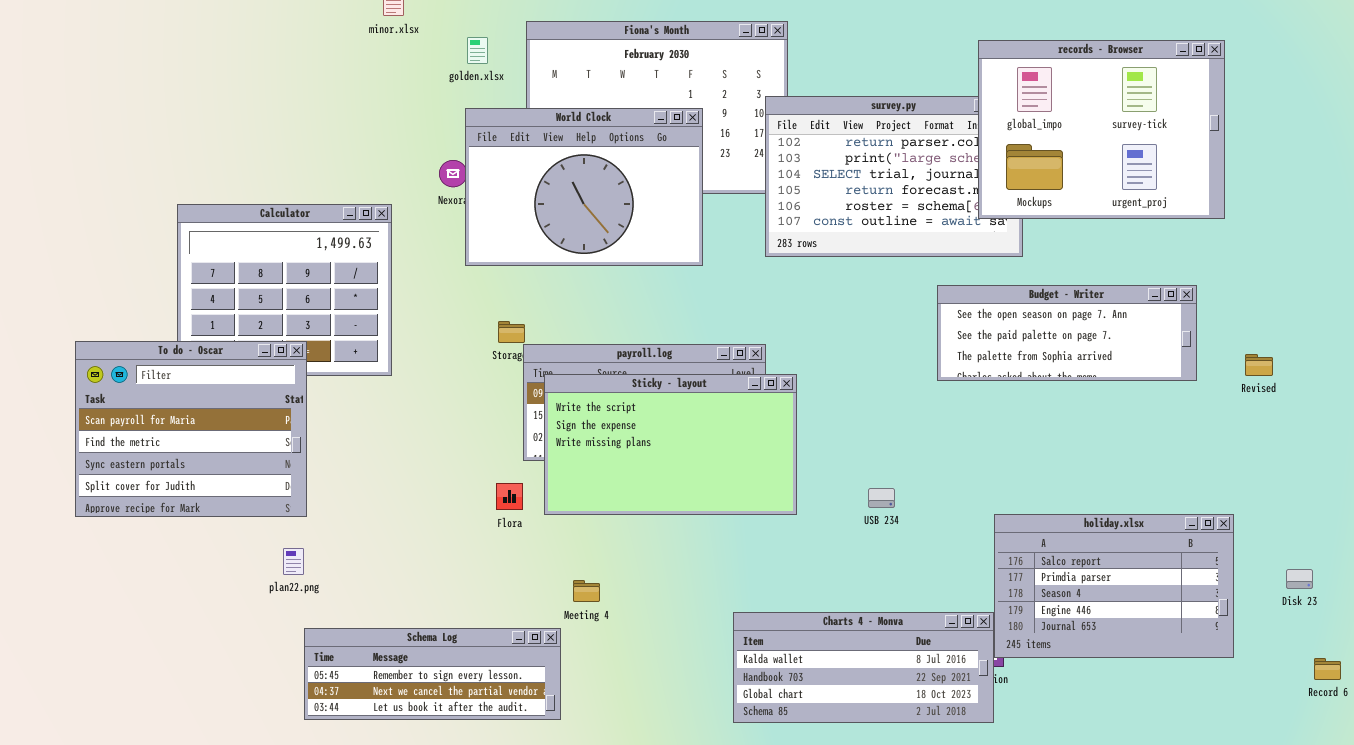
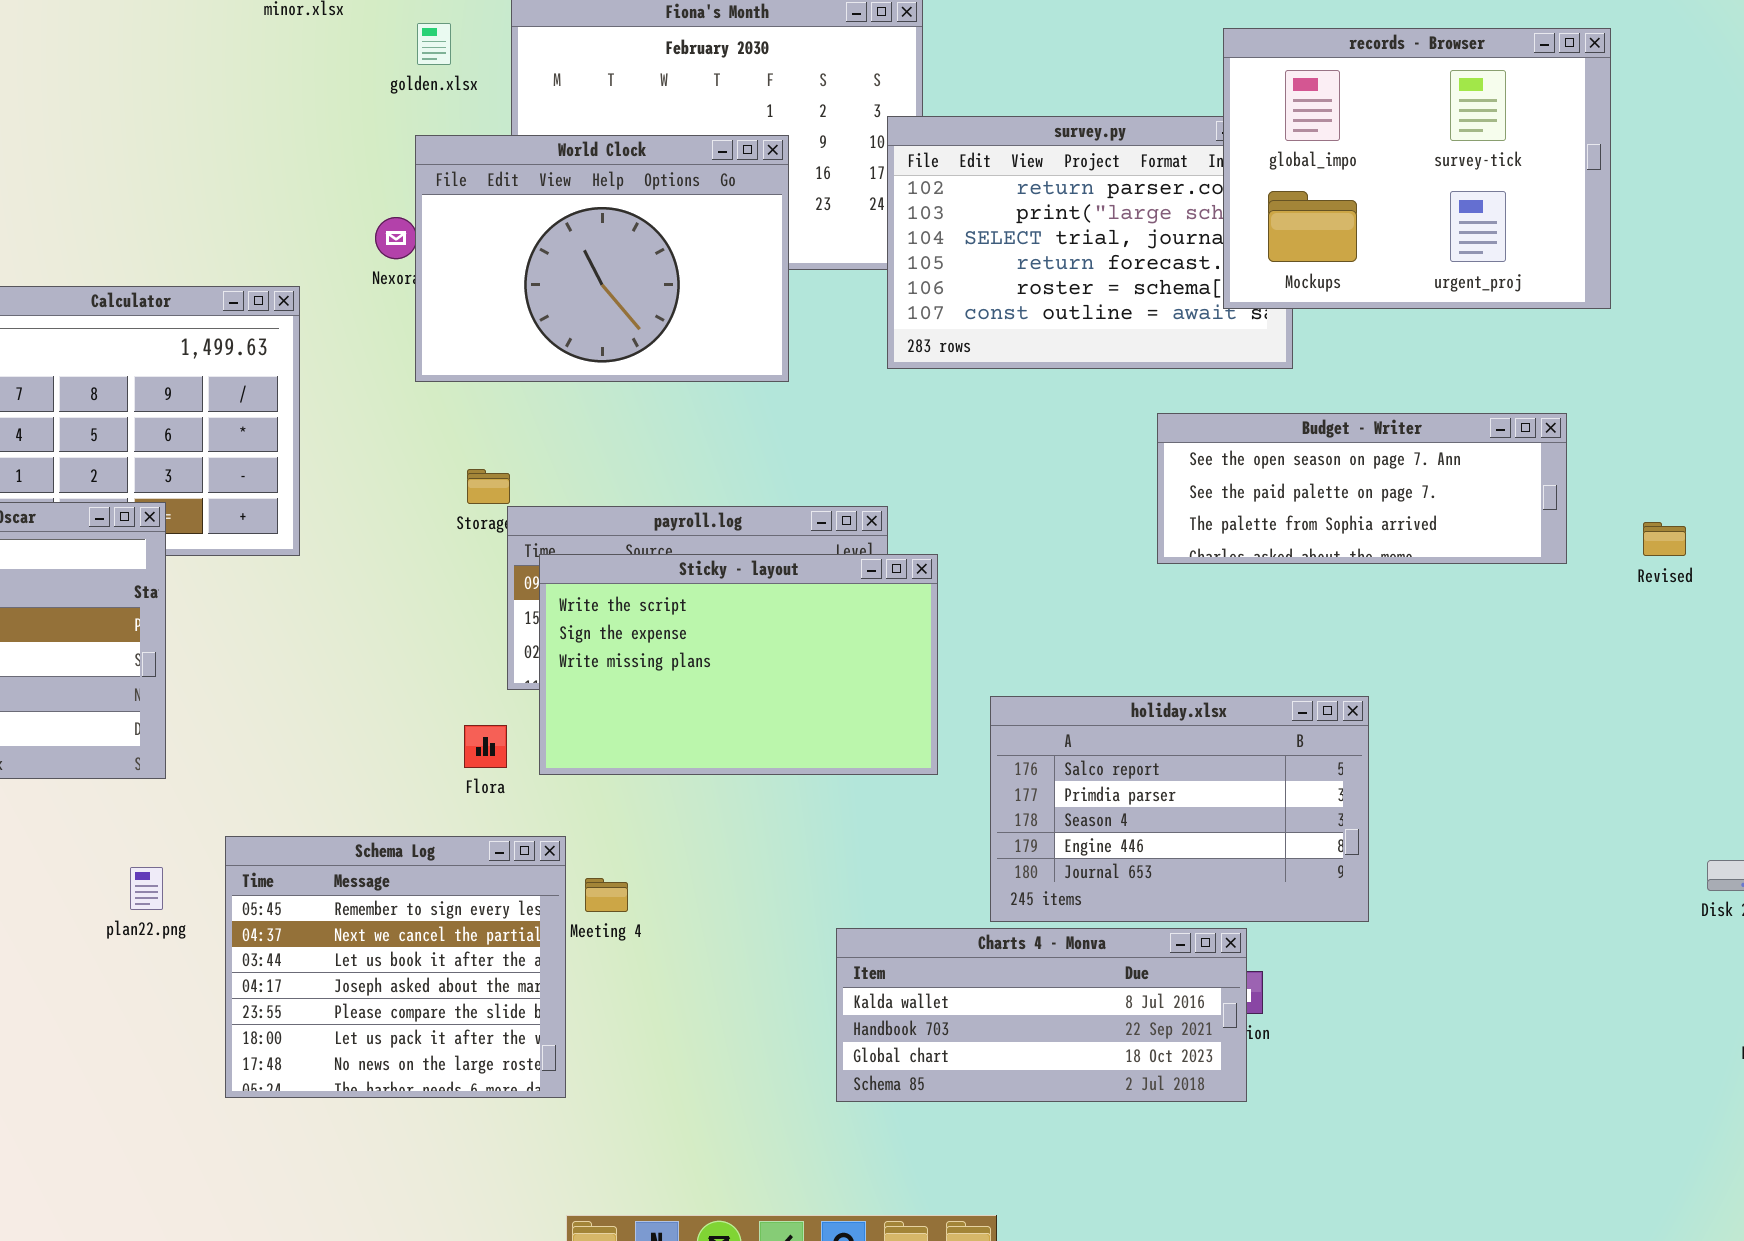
holiday.xlsx: [994,514,1234,658] -> [990,696,1369,922], moved
plan22.png: [283,548,304,575] -> [130,867,163,910], moved
Schema Log: [304,628,561,720] -> [225,836,566,1098], resized

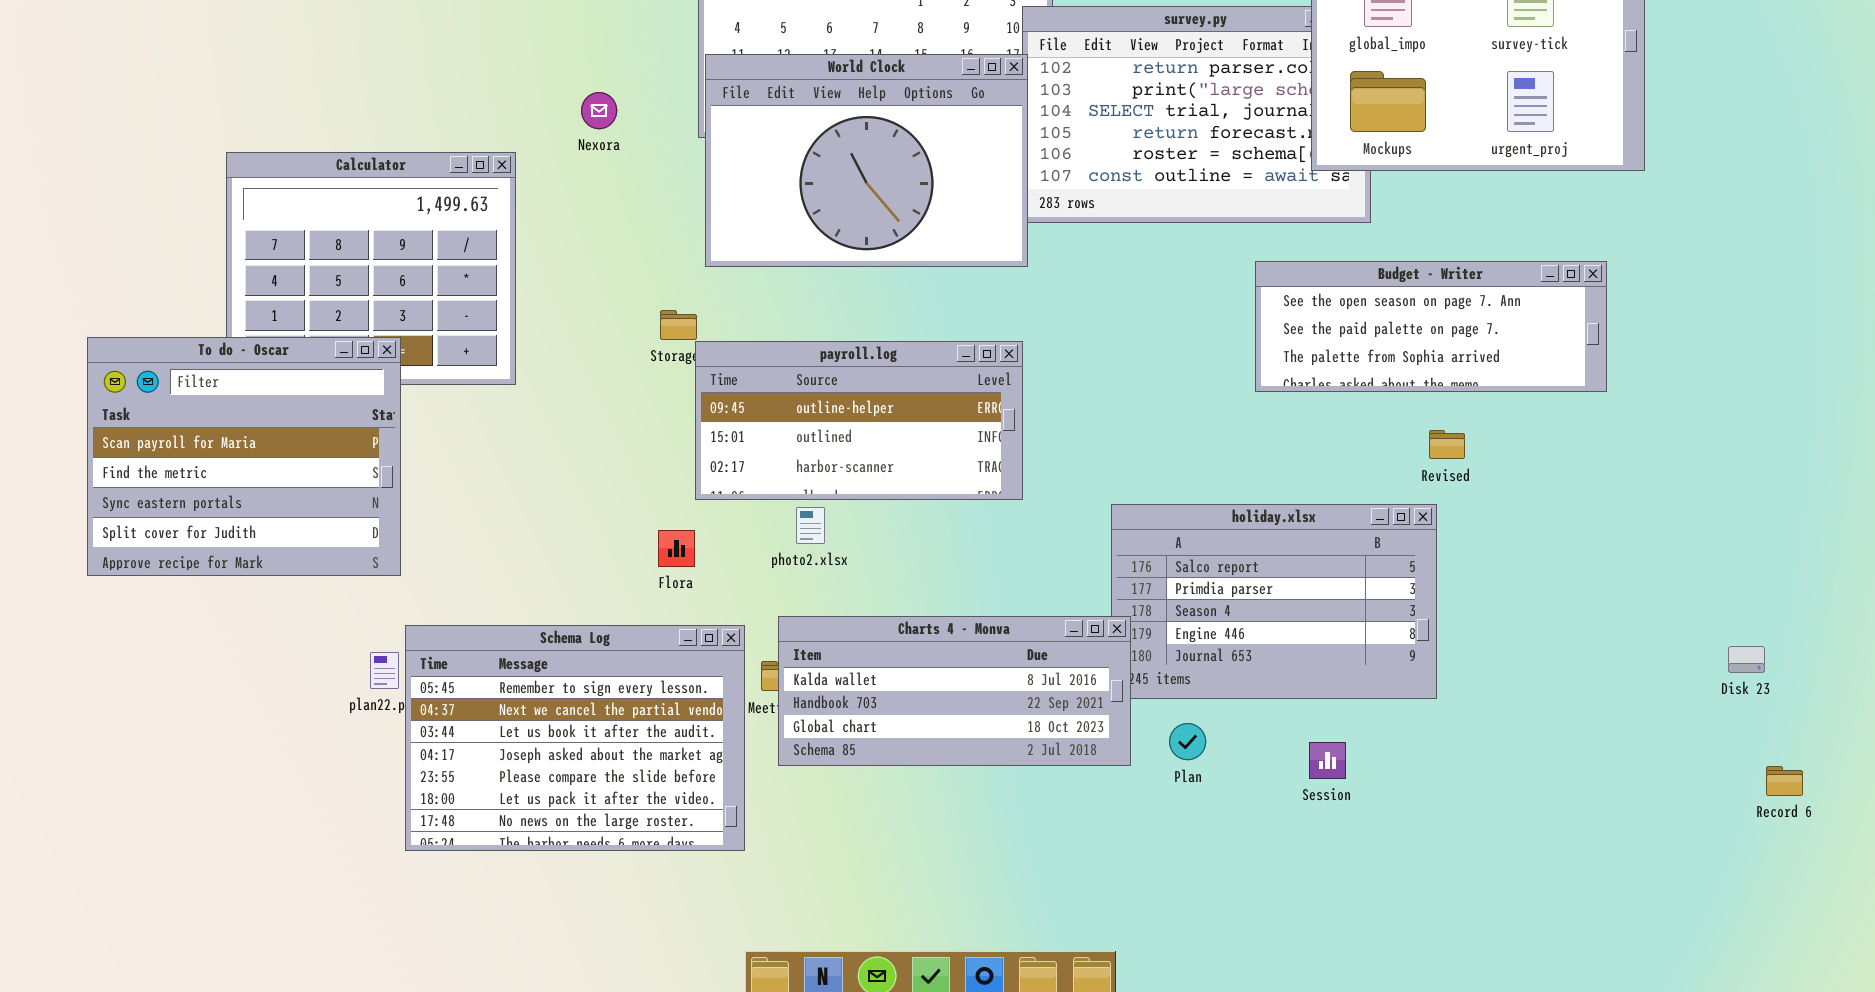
World Clock: [415,135,789,382] -> [705,54,1028,267], moved
Revised: [1643,522,1686,556] -> [1429,430,1465,459], moved
Sticky - layout: [539,554,938,775] -> none, closed
Schema Log: [225,836,566,1098] -> [405,625,745,851], resized
Charts 4 - Monva: [836,928,1247,1102] -> [778,616,1131,766], moved

